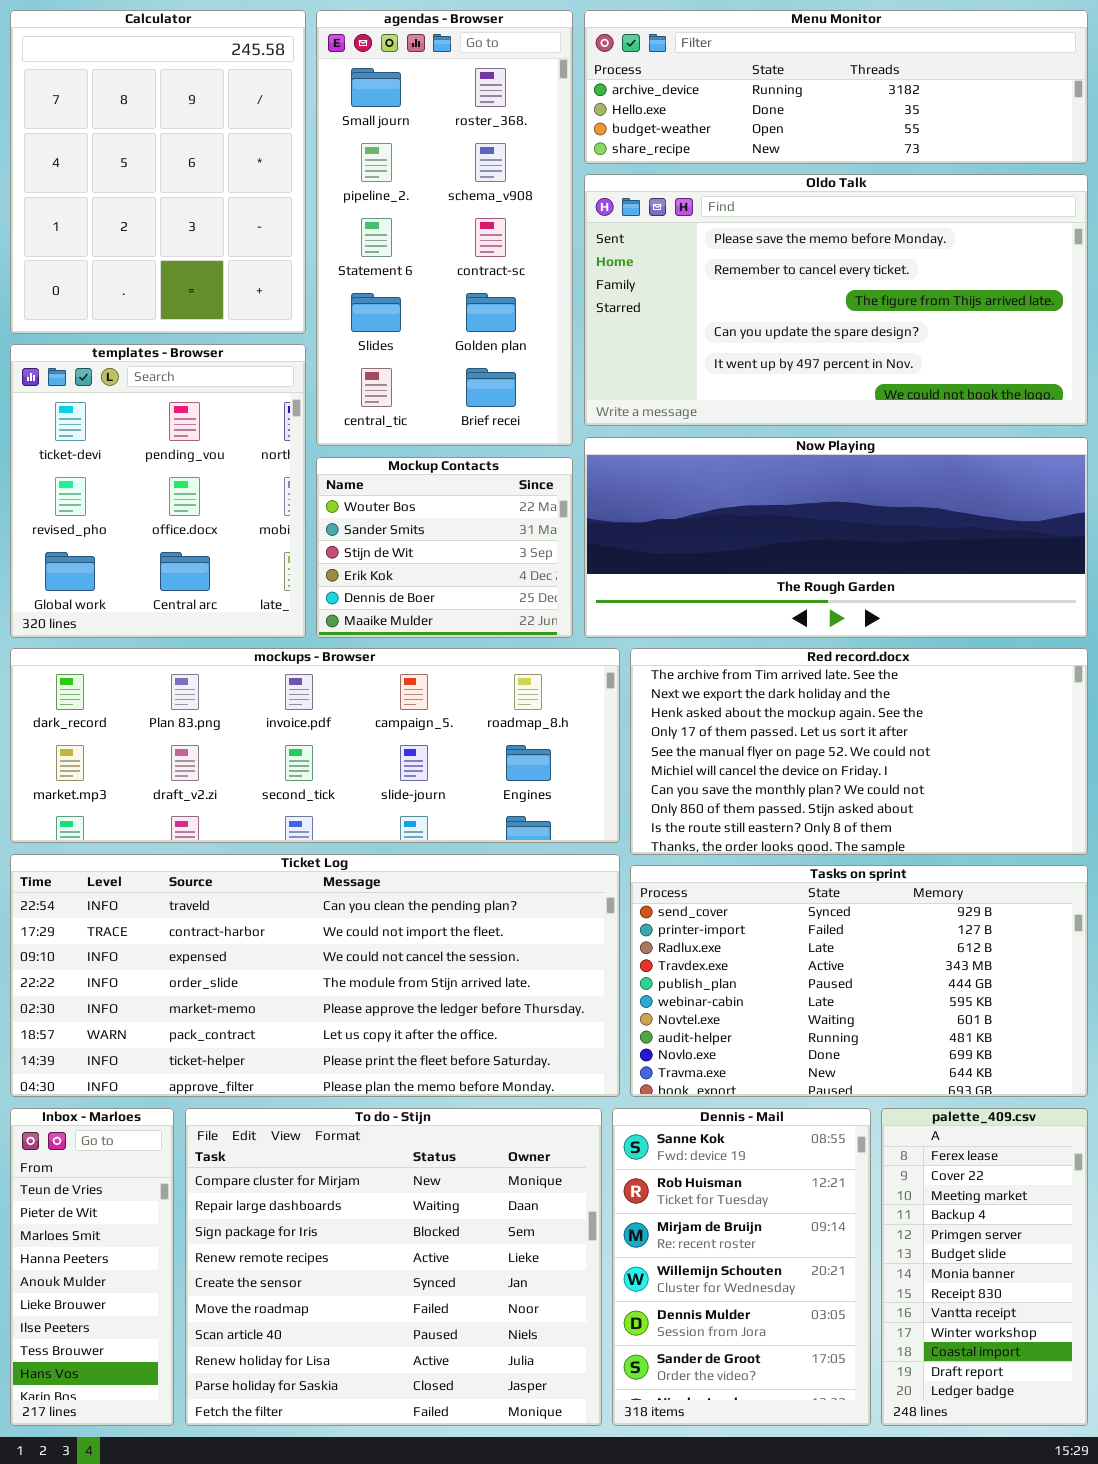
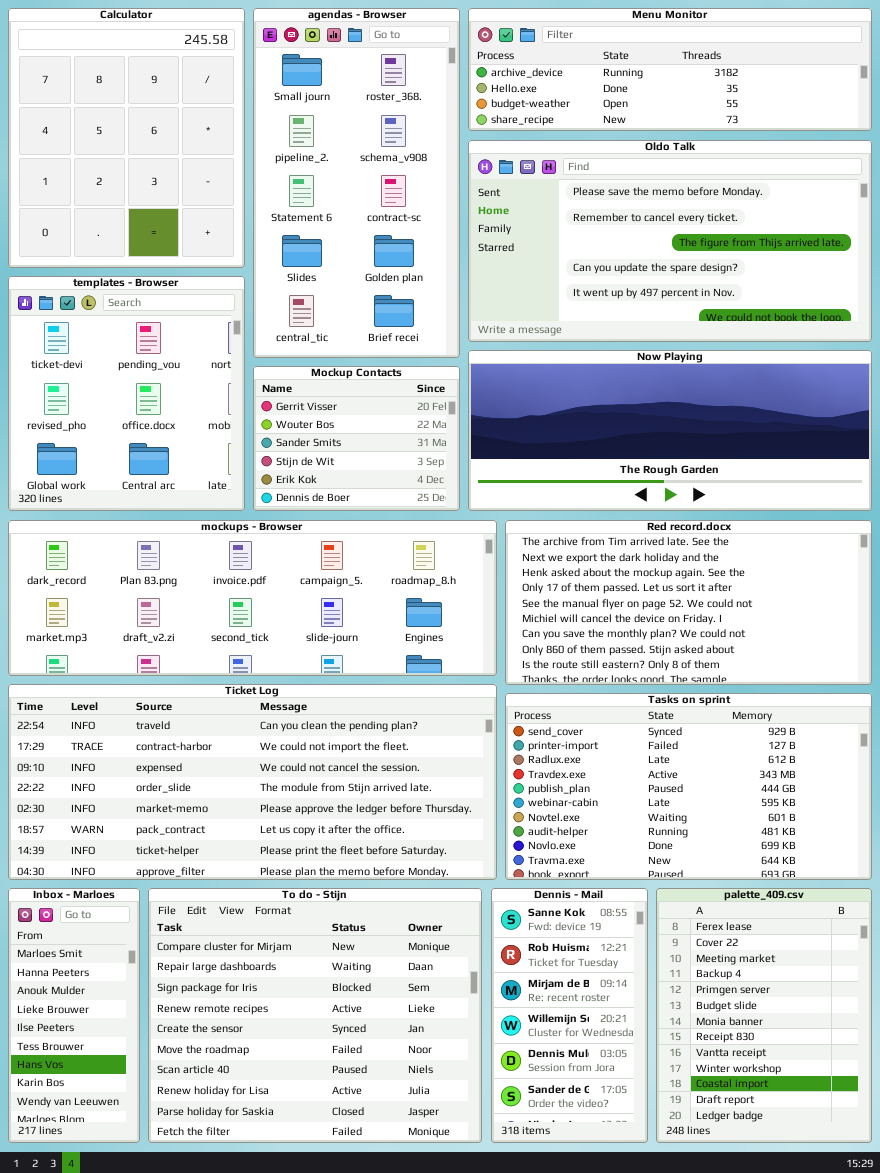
Mockup Contacts: [316,457,573,638] -> [253,366,460,511], scrolled up 1 row
Inbox - Marloes: [10,1108,174,1426] -> [8,888,140,1143], scrolled down 2 rows
Dennis - Mail: [612,1108,871,1426] -> [491,888,648,1143], resized
palette_409.csv: [881,1108,1088,1426] -> [656,888,872,1143], resized

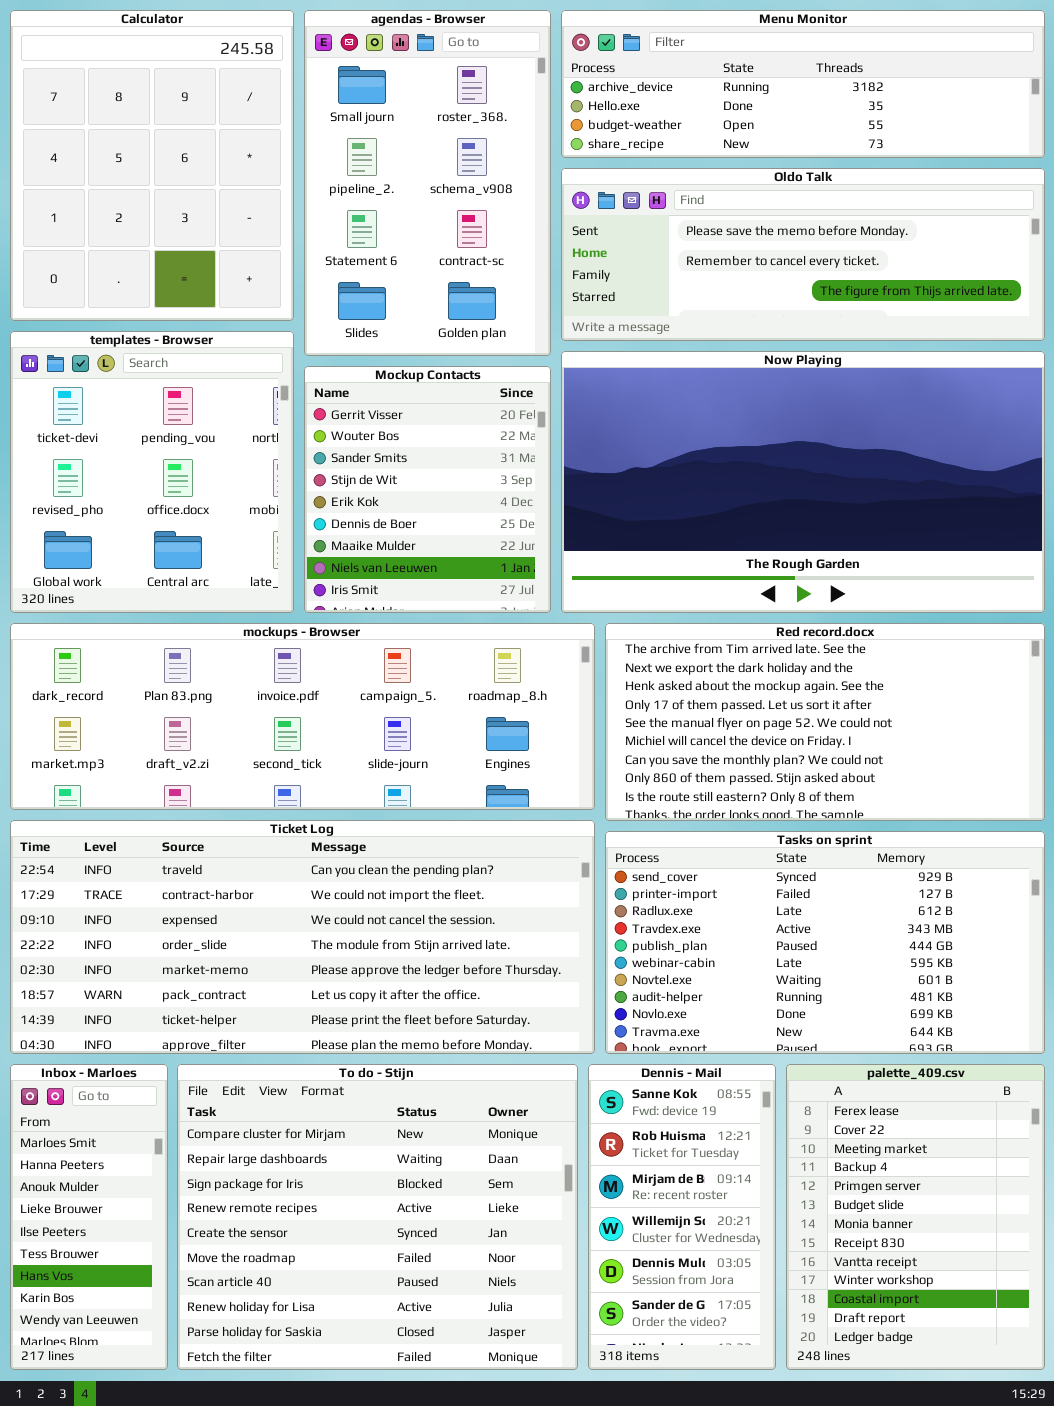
agendas - Browser: [253,8,460,358] -> [304,10,551,356], resized
Oldo Talk: [468,140,872,342] -> [561,168,1045,341], resized
Now Playing: [468,350,872,511] -> [561,351,1045,613], resized
Mockup Contacts: [253,366,460,511] -> [304,366,551,613], resized

